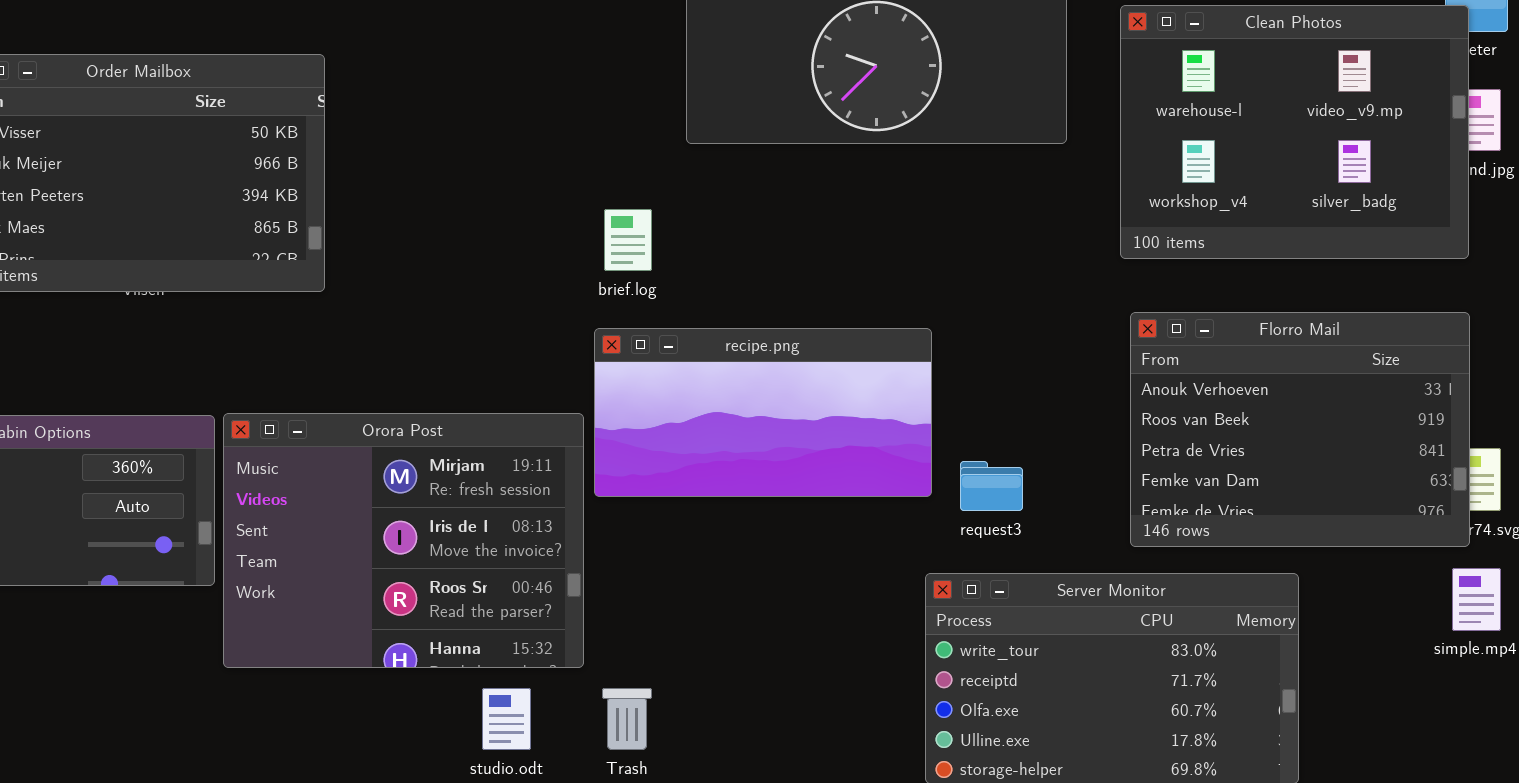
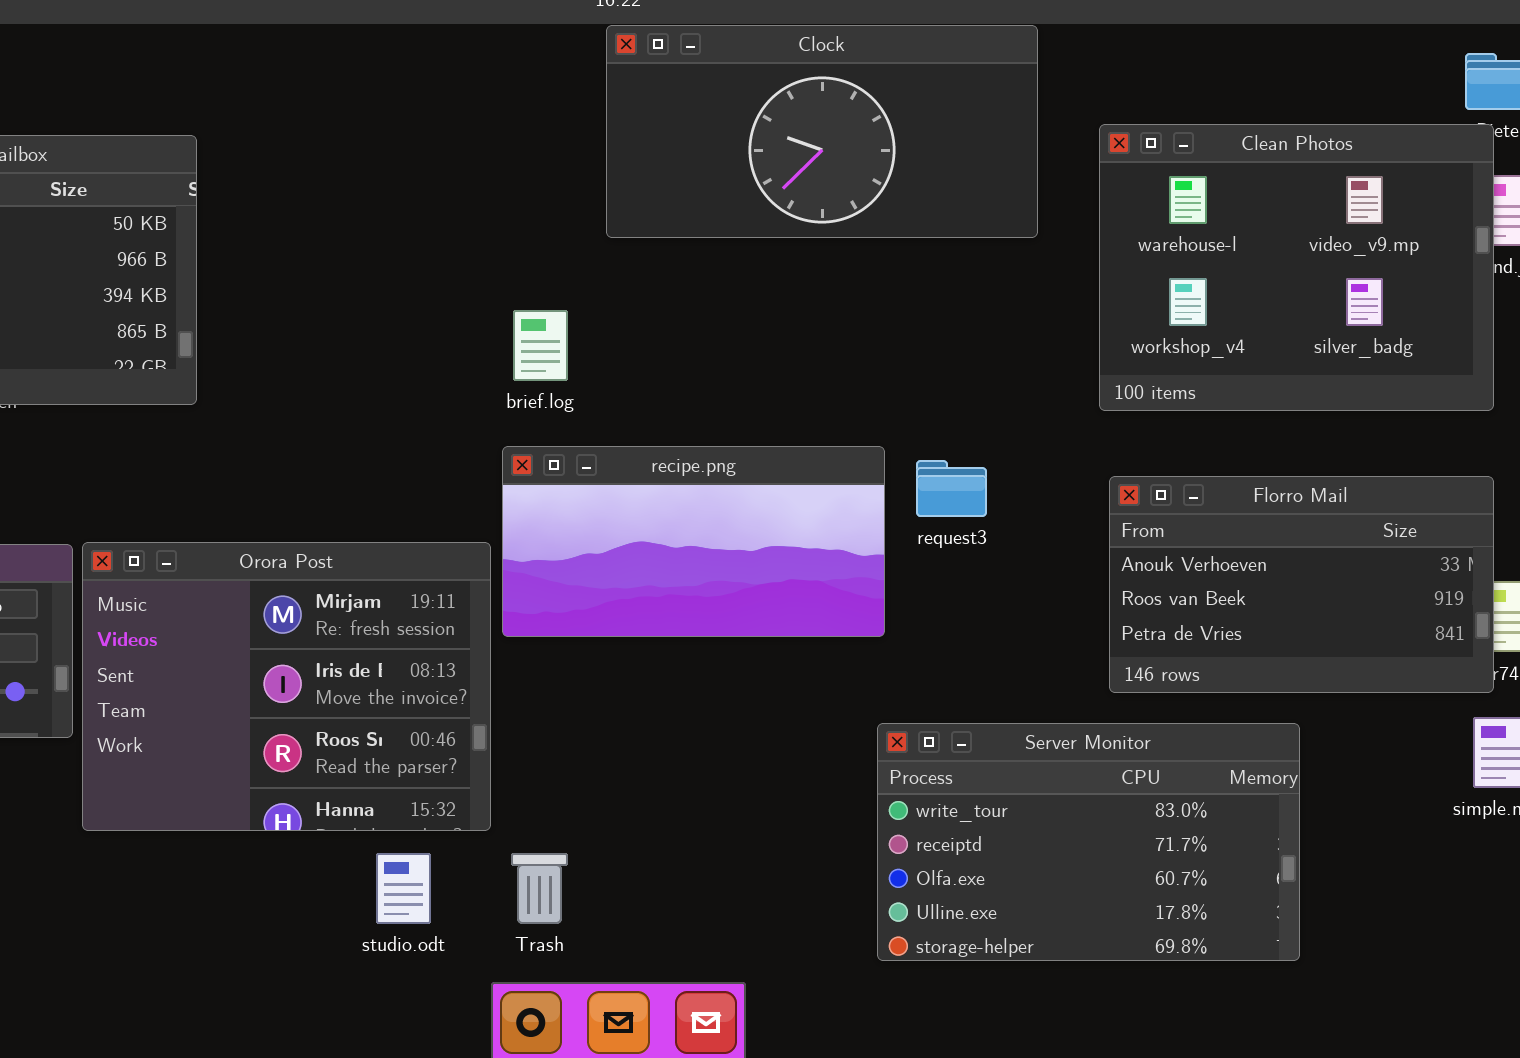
Clean Photos: [1120,5,1469,259] -> [1099,124,1494,411], moved
Florro Mail: [1130,312,1470,547] -> [1109,476,1494,693], resized
request3: [960,461,1023,511] -> [916,460,987,517], moved

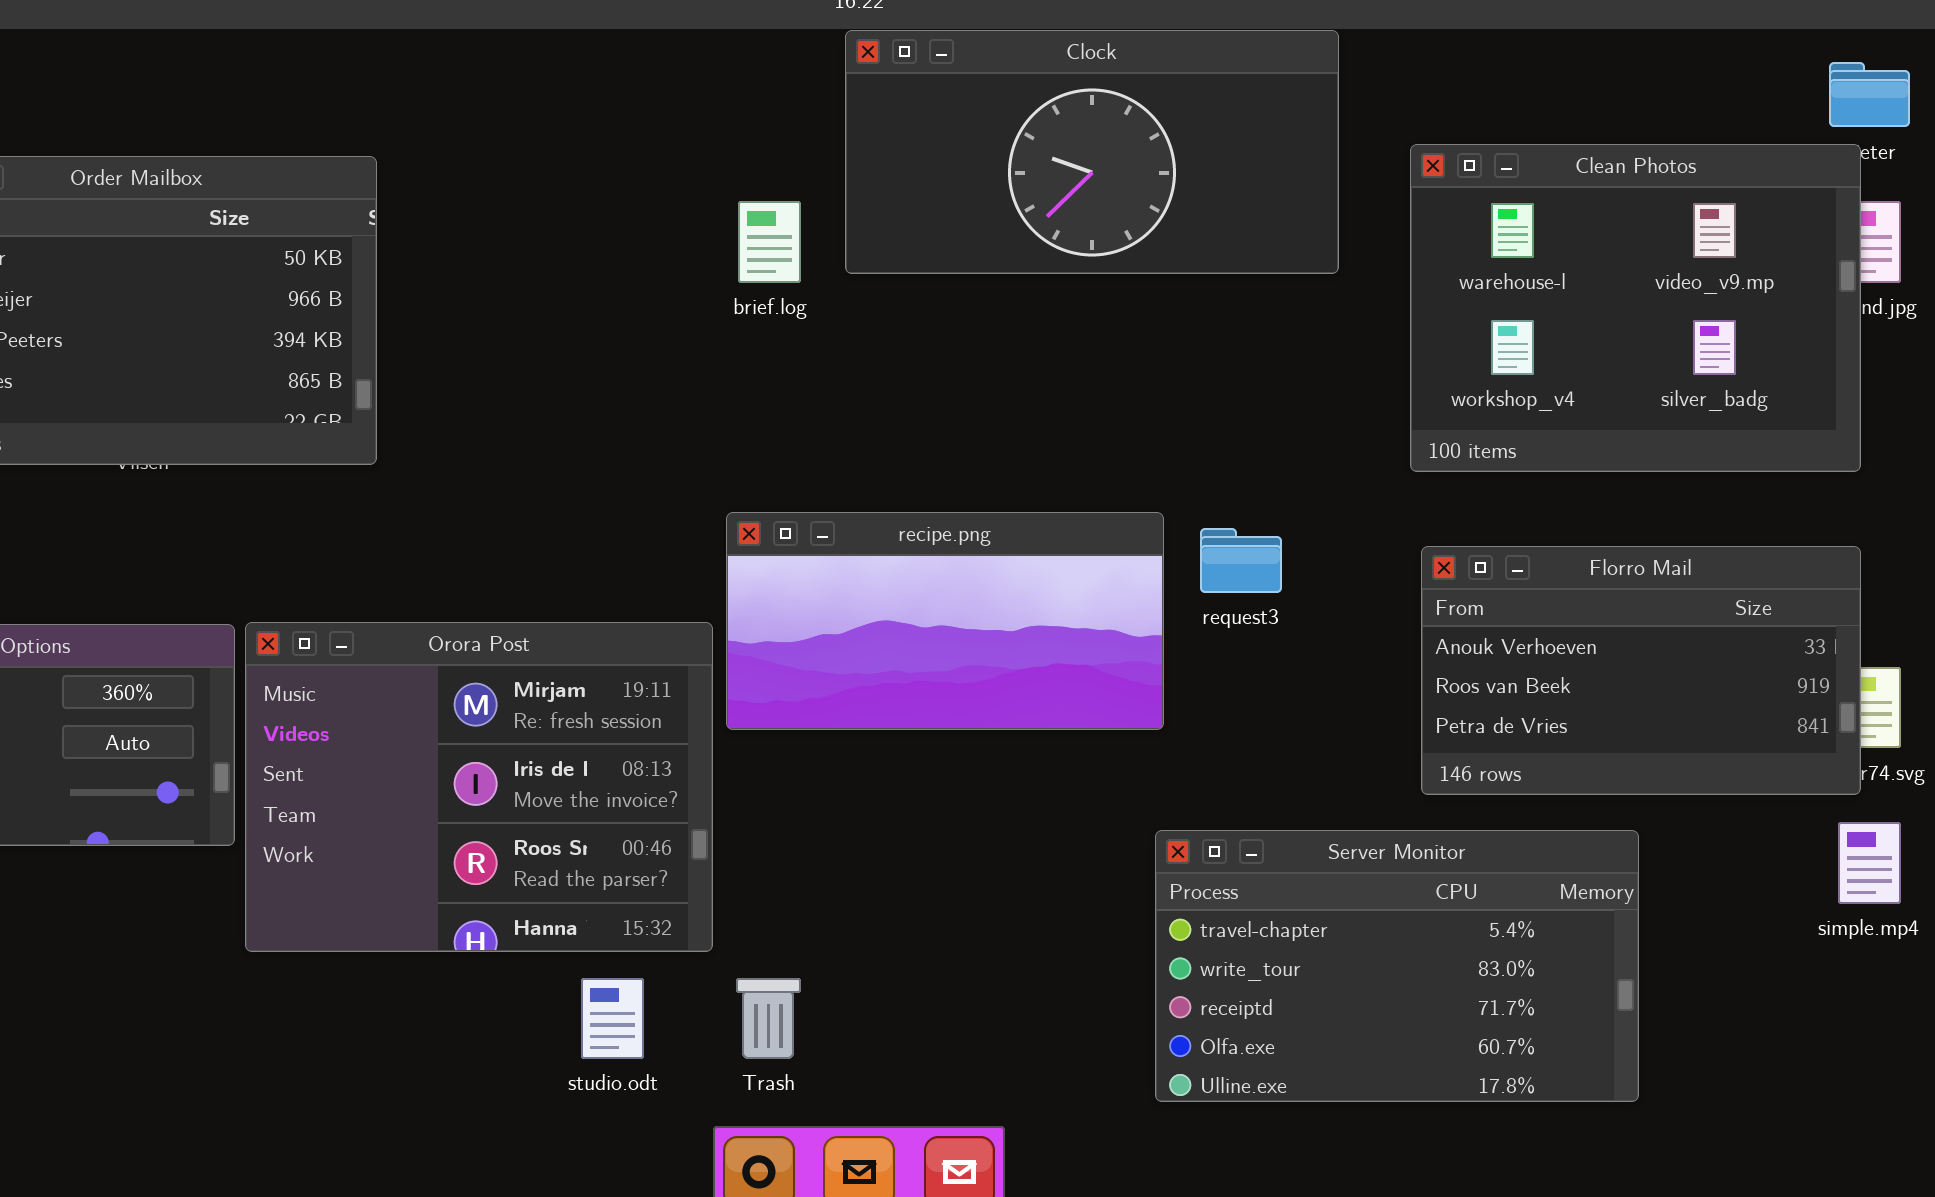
brief.log: [513,310,568,381] -> [738,201,801,283], moved
Server Monitor: [877,723,1300,961] -> [1155,830,1639,1102], scrolled up 1 row

